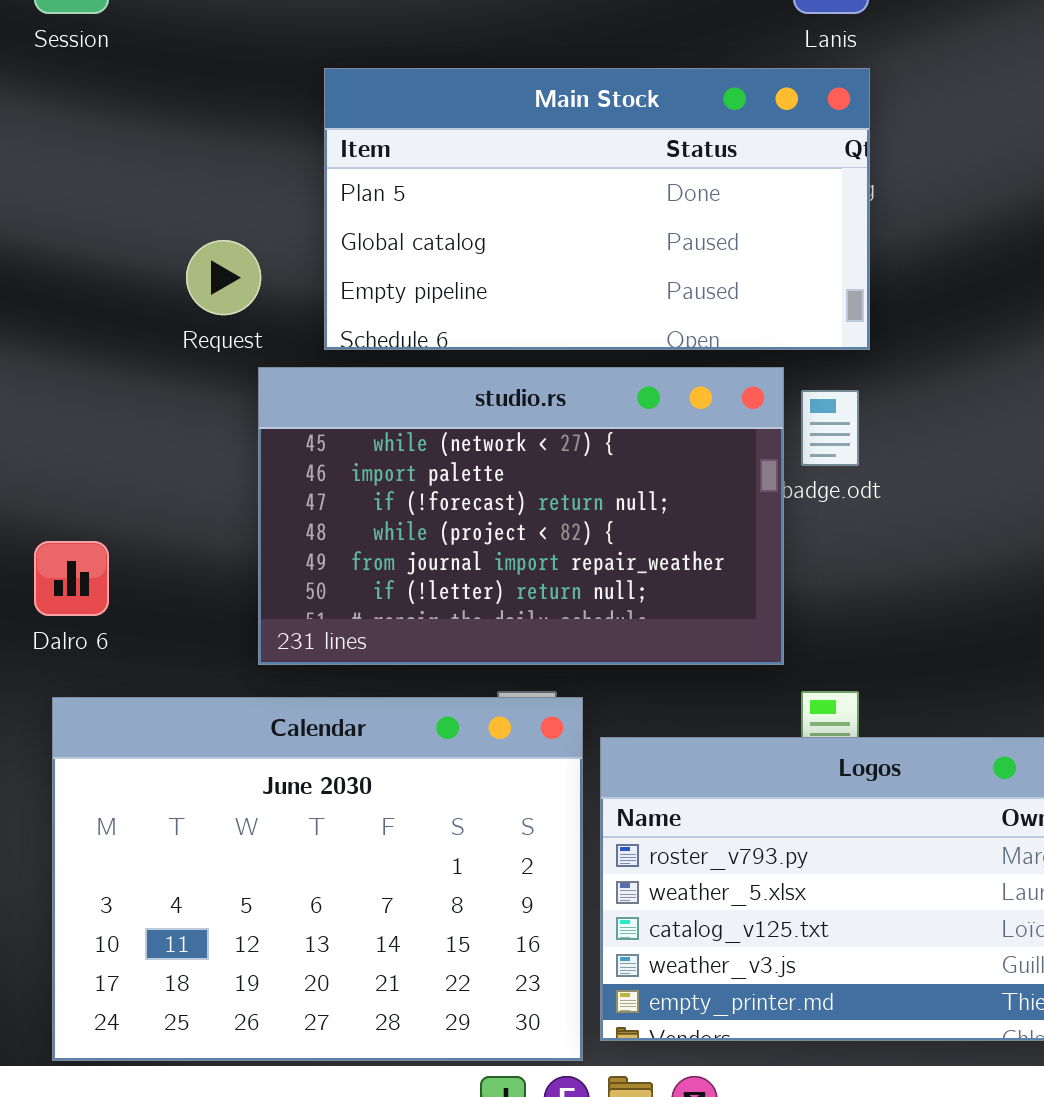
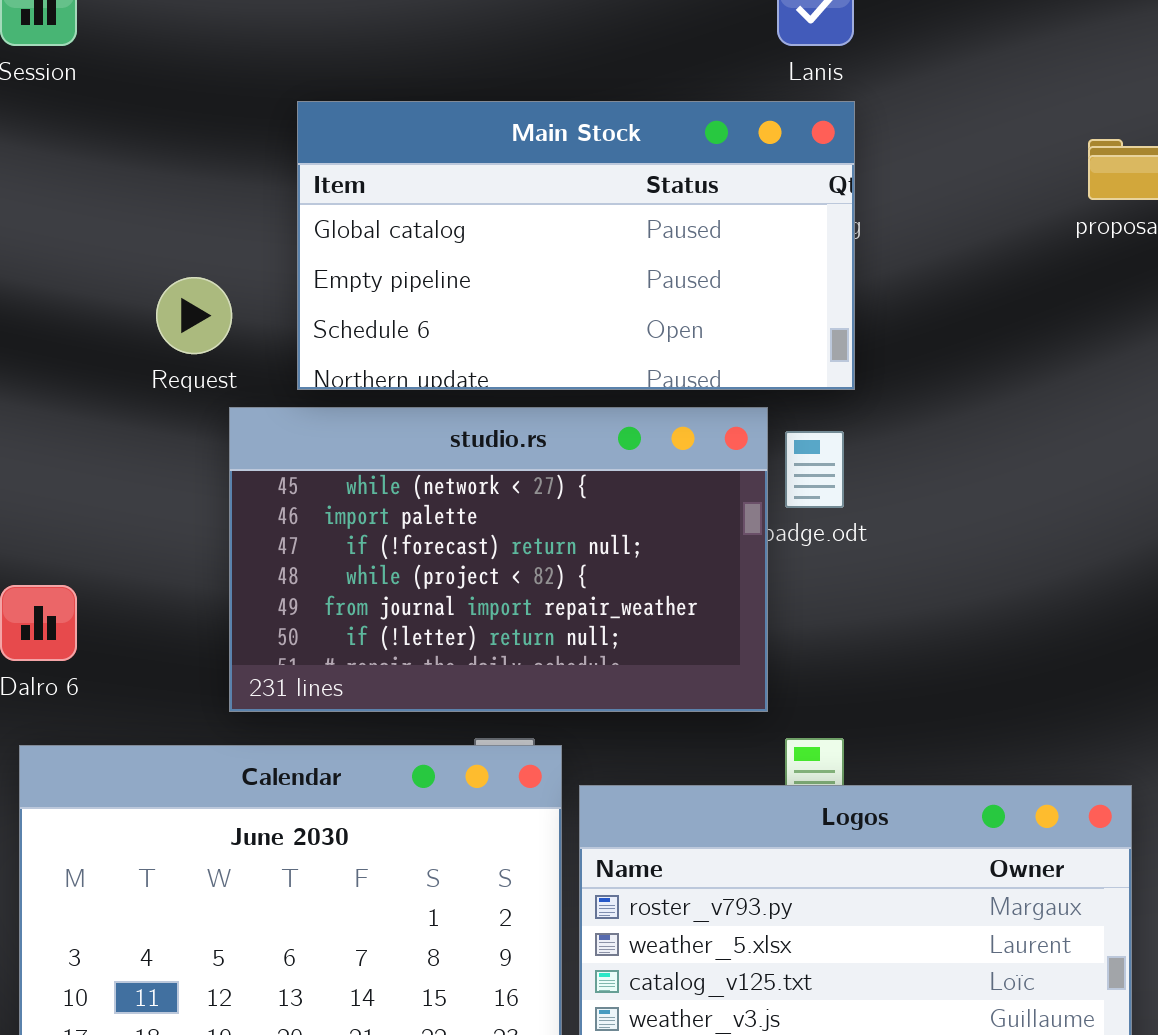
Main Stock: [324,68,870,350] -> [297,101,855,390], scrolled down 1 row

